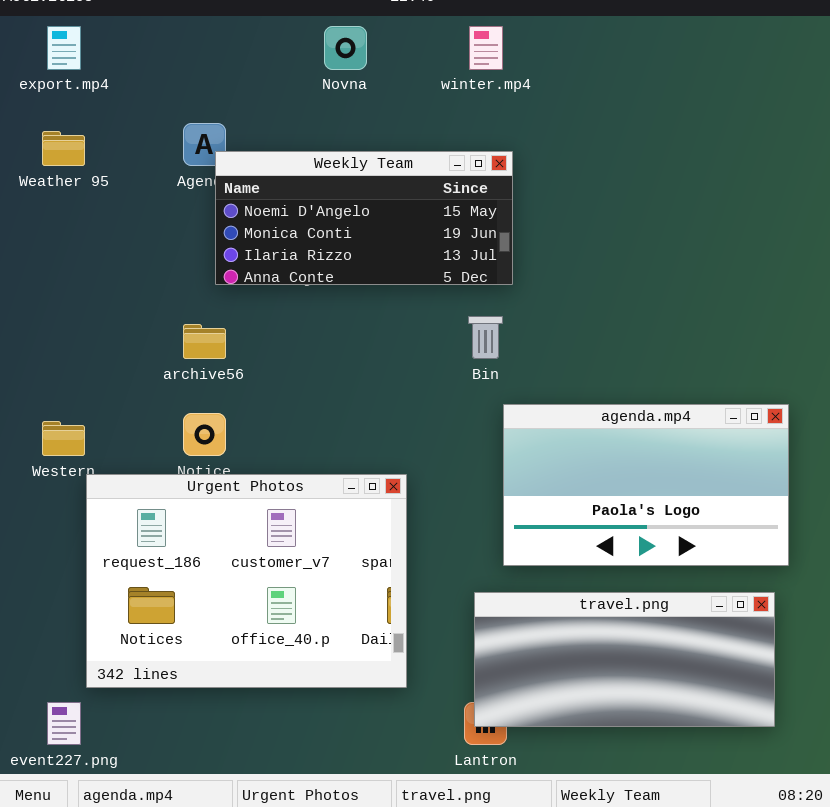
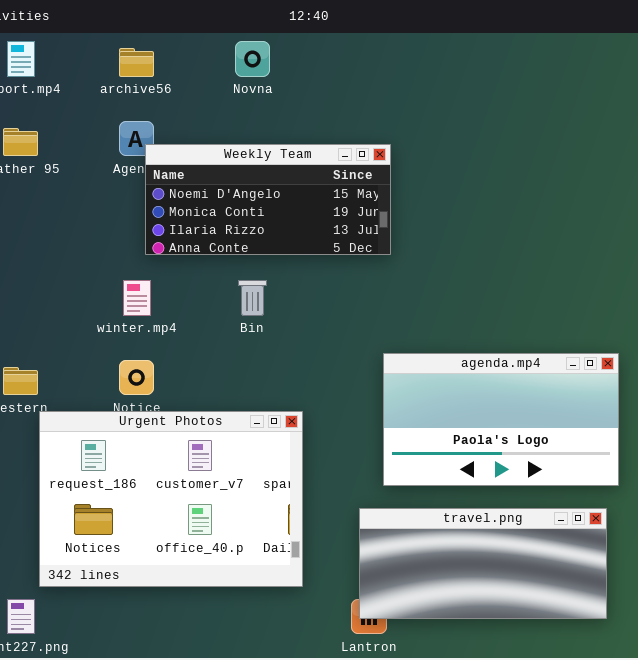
winter.mp4: [469,26,503,70] -> [123,280,151,316], moved
Bin: [468,316,503,359] -> [238,280,267,316], moved
archive56: [183,324,226,359] -> [119,48,154,77], moved

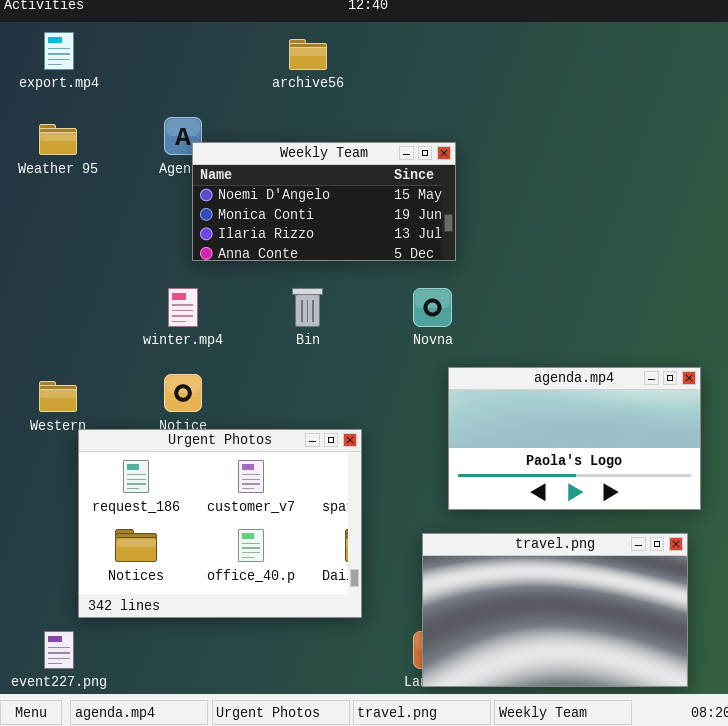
Novna: [235,41,270,77] -> [413,288,452,327], moved
archive56: [119,48,154,77] -> [289,39,327,70], moved
travel.png: [359,508,607,619] -> [422,533,688,687], resized

